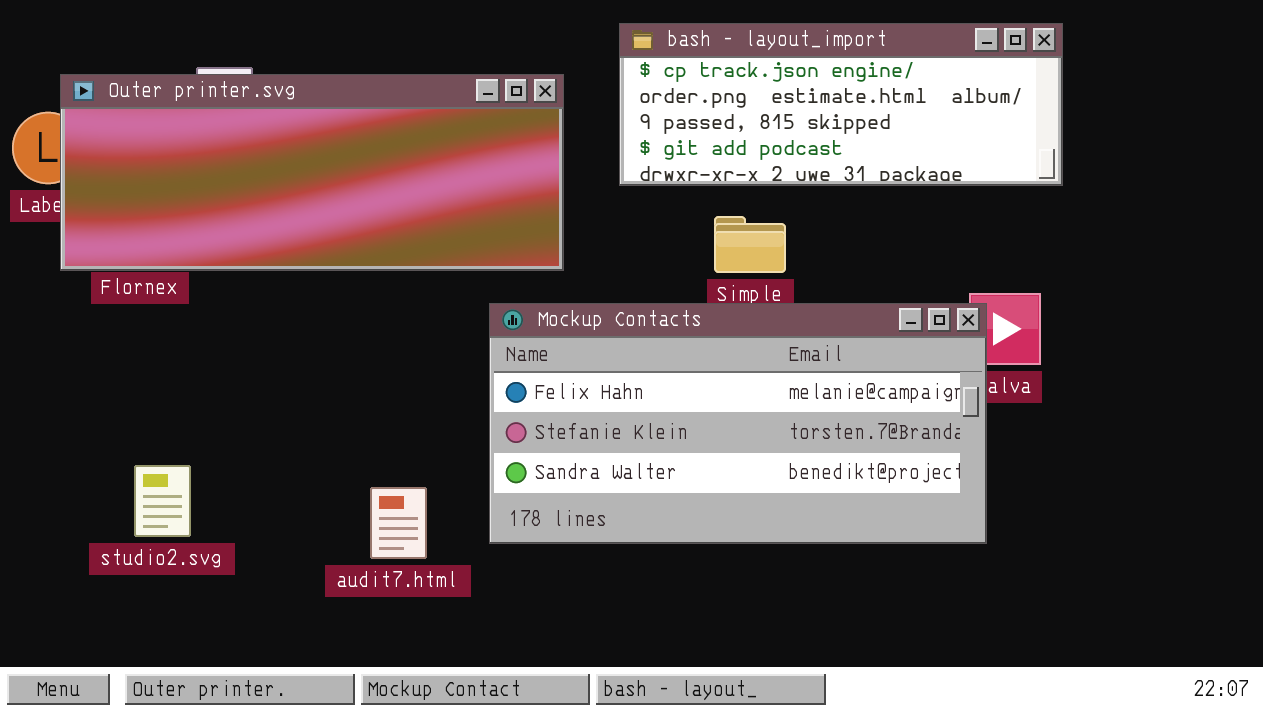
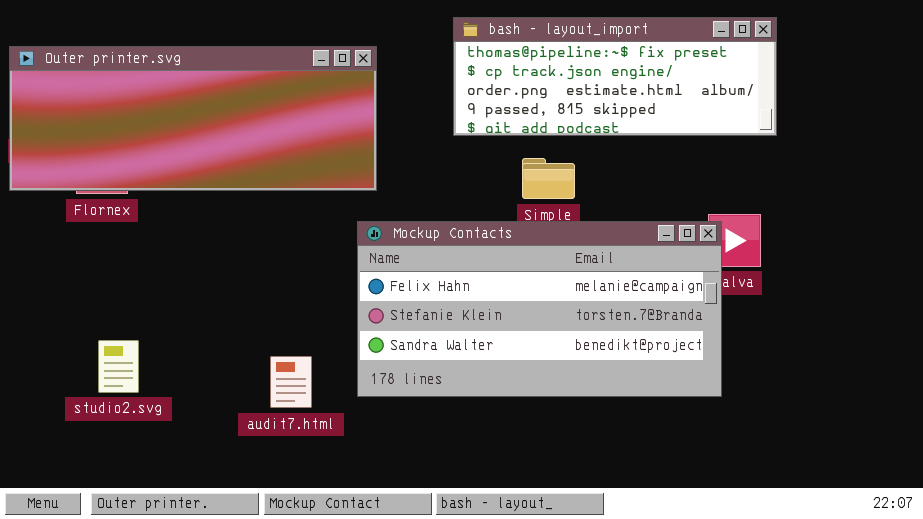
bash - layout_import: [619,23,1063,186] -> [453,17,777,136], scrolled up 1 row
Outer printer.svg: [60,74,564,271] -> [9,46,377,191], moved

